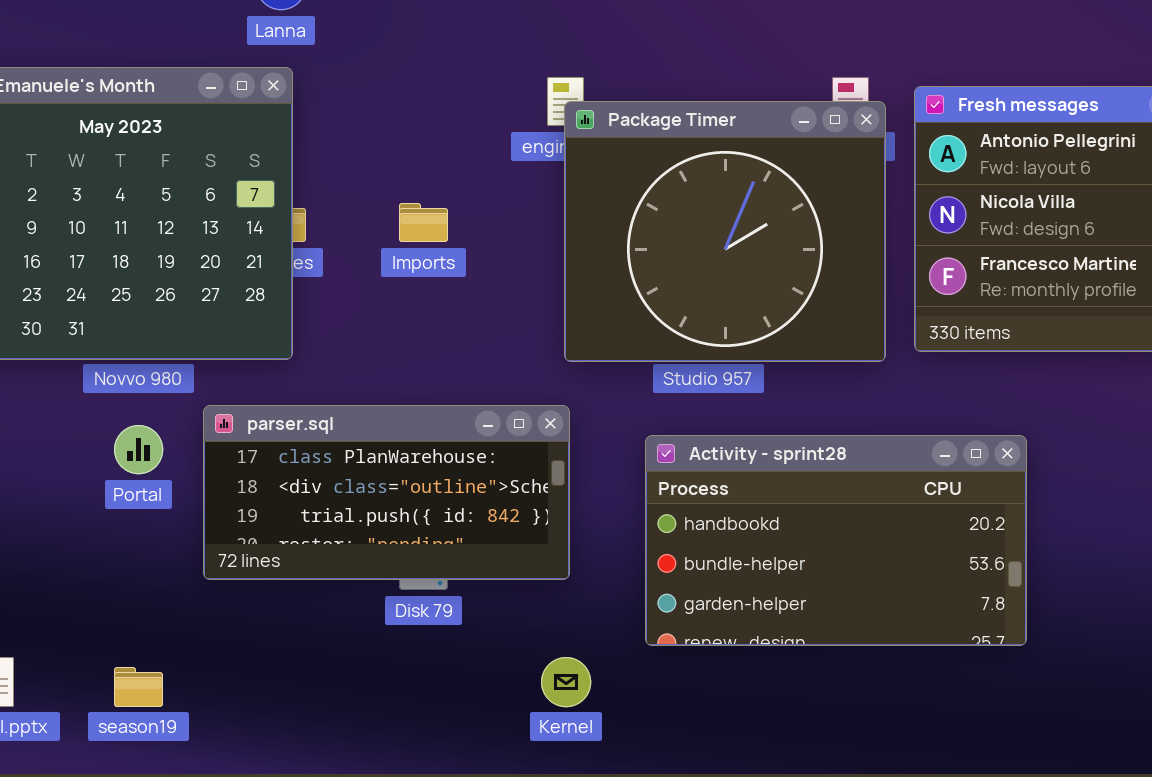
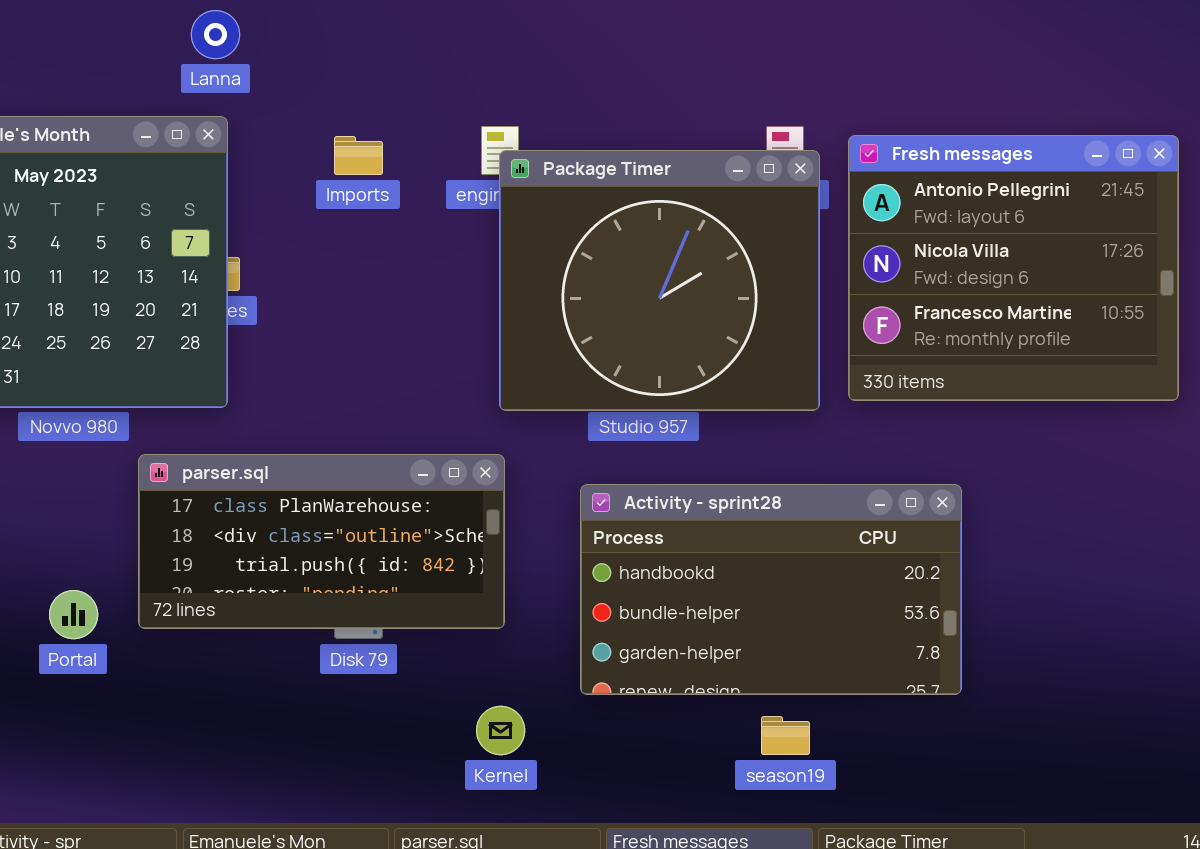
Imports: [399,203,448,242] -> [334,136,383,175], moved
Portal: [114,425,163,474] -> [49,590,98,639], moved
season19: [114,667,163,707] -> [761,716,810,755], moved

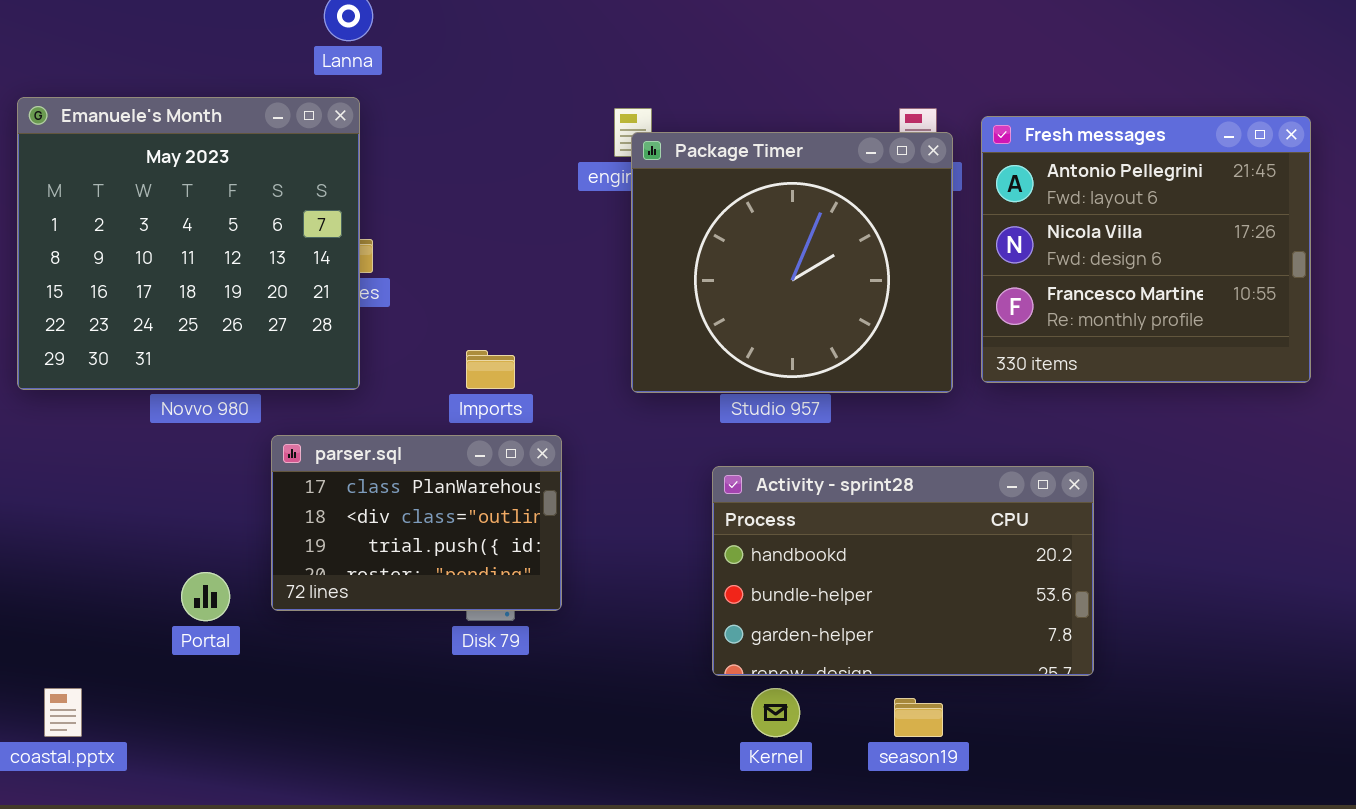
Imports: [334,136,383,175] -> [466,350,515,389], moved
parser.sql: [138,454,505,629] -> [271,435,562,611], resized
Kernel: [476,706,525,755] -> [751,688,800,737], moved

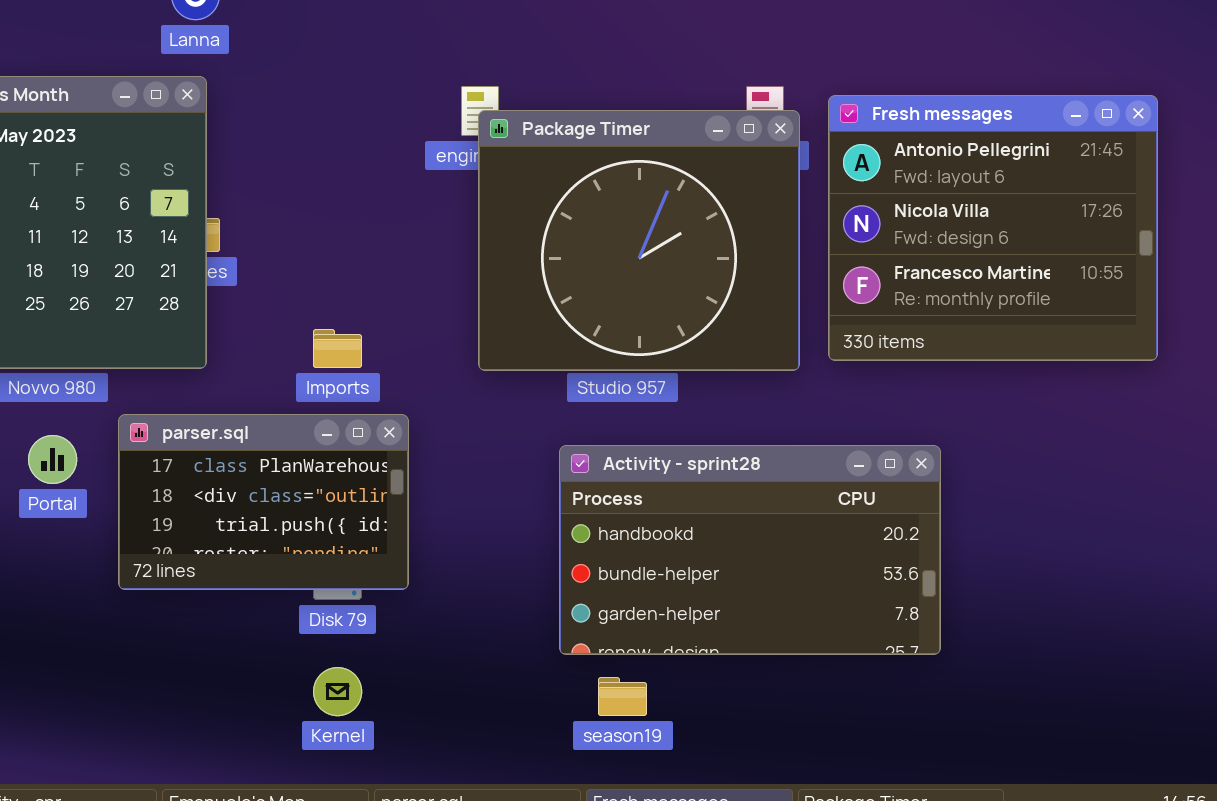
Portal: [181,572,230,621] -> [28,435,77,484], moved
Kernel: [751,688,800,737] -> [313,667,362,716], moved
season19: [894,698,943,737] -> [598,677,647,716], moved

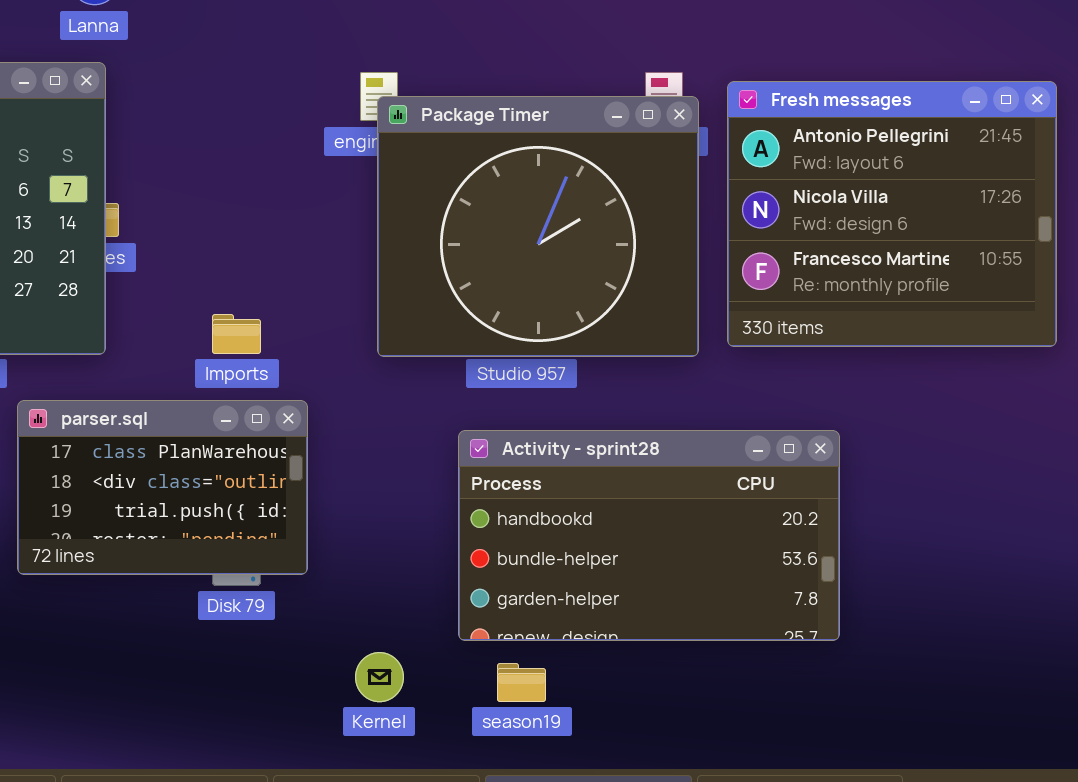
Kernel: [313,667,362,716] -> [355,652,404,702], moved

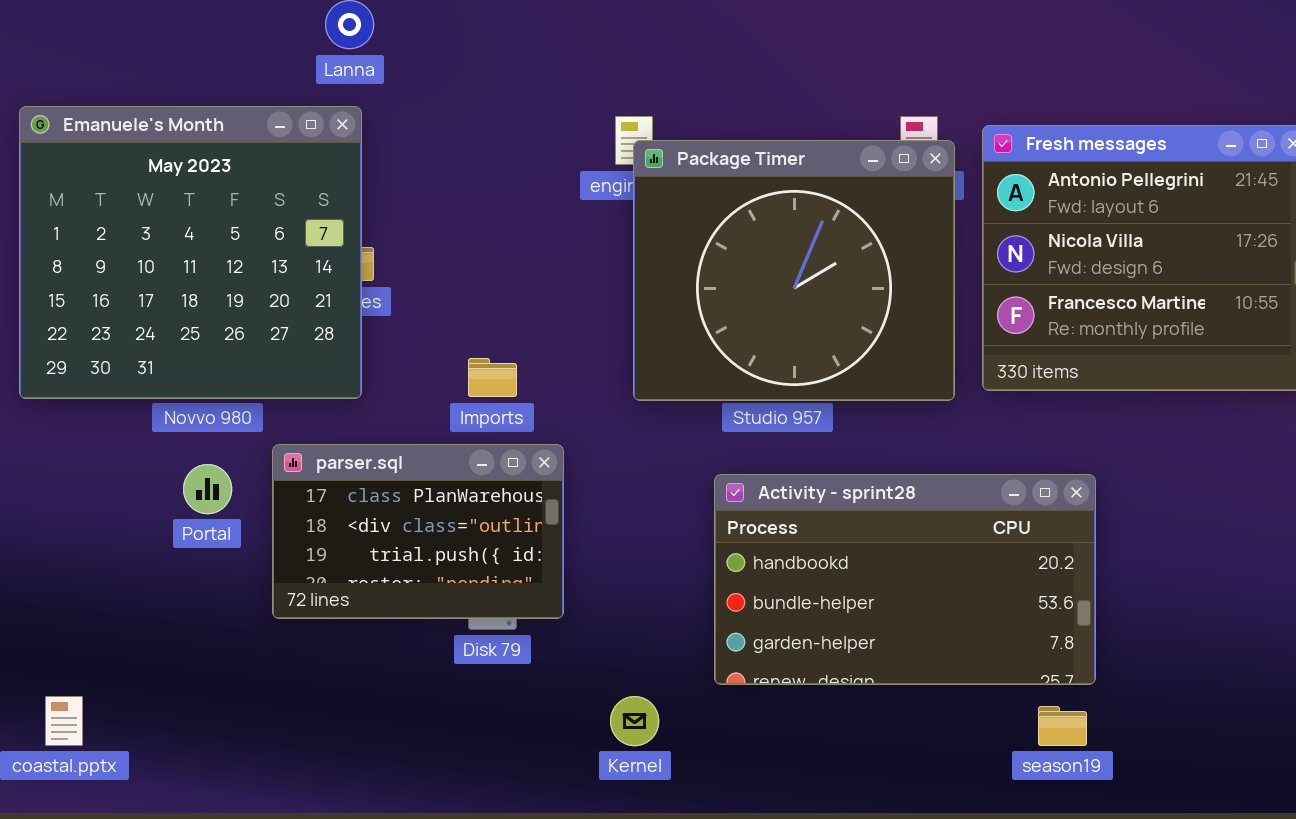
season19: [497,663,546,702] -> [1038,706,1087,746], moved

